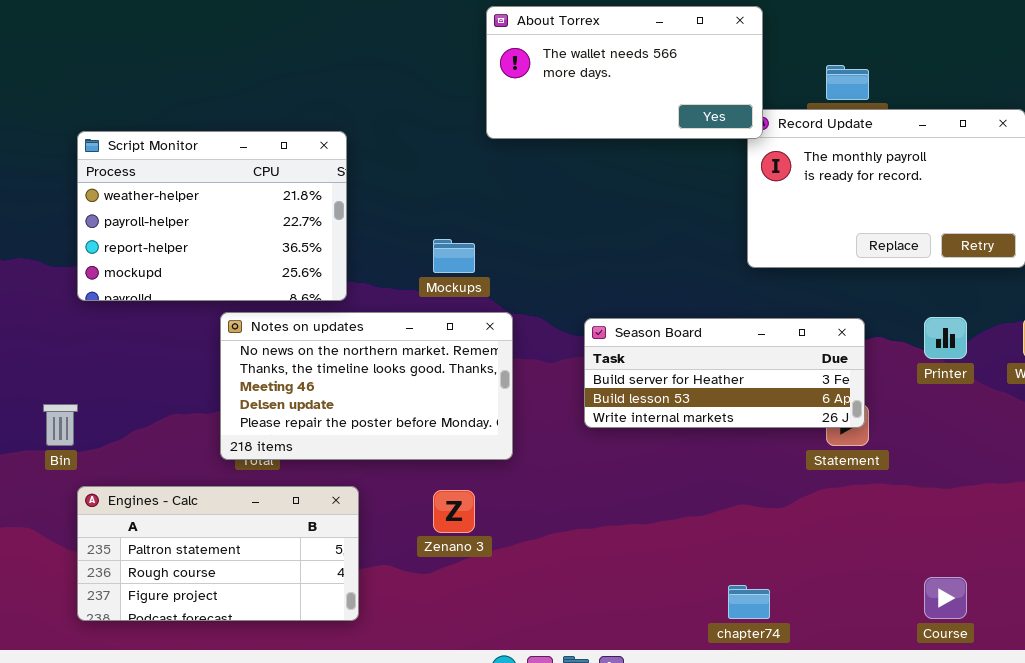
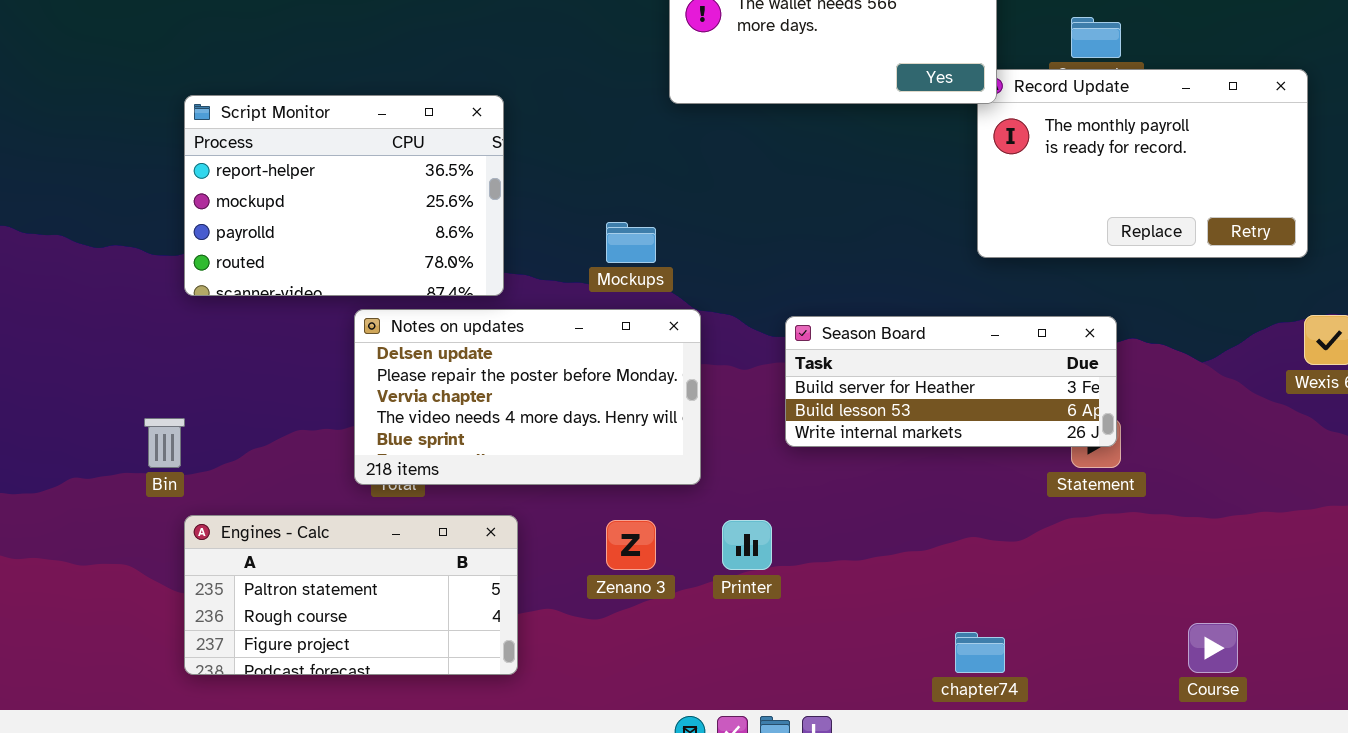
Script Monitor: [77,131,347,301] -> [184,95,504,296], scrolled down 2 rows
Notes on updates: [220,312,513,460] -> [354,309,701,485], scrolled down 3 rows
Printer: [924,317,967,359] -> [722,520,772,570], moved

